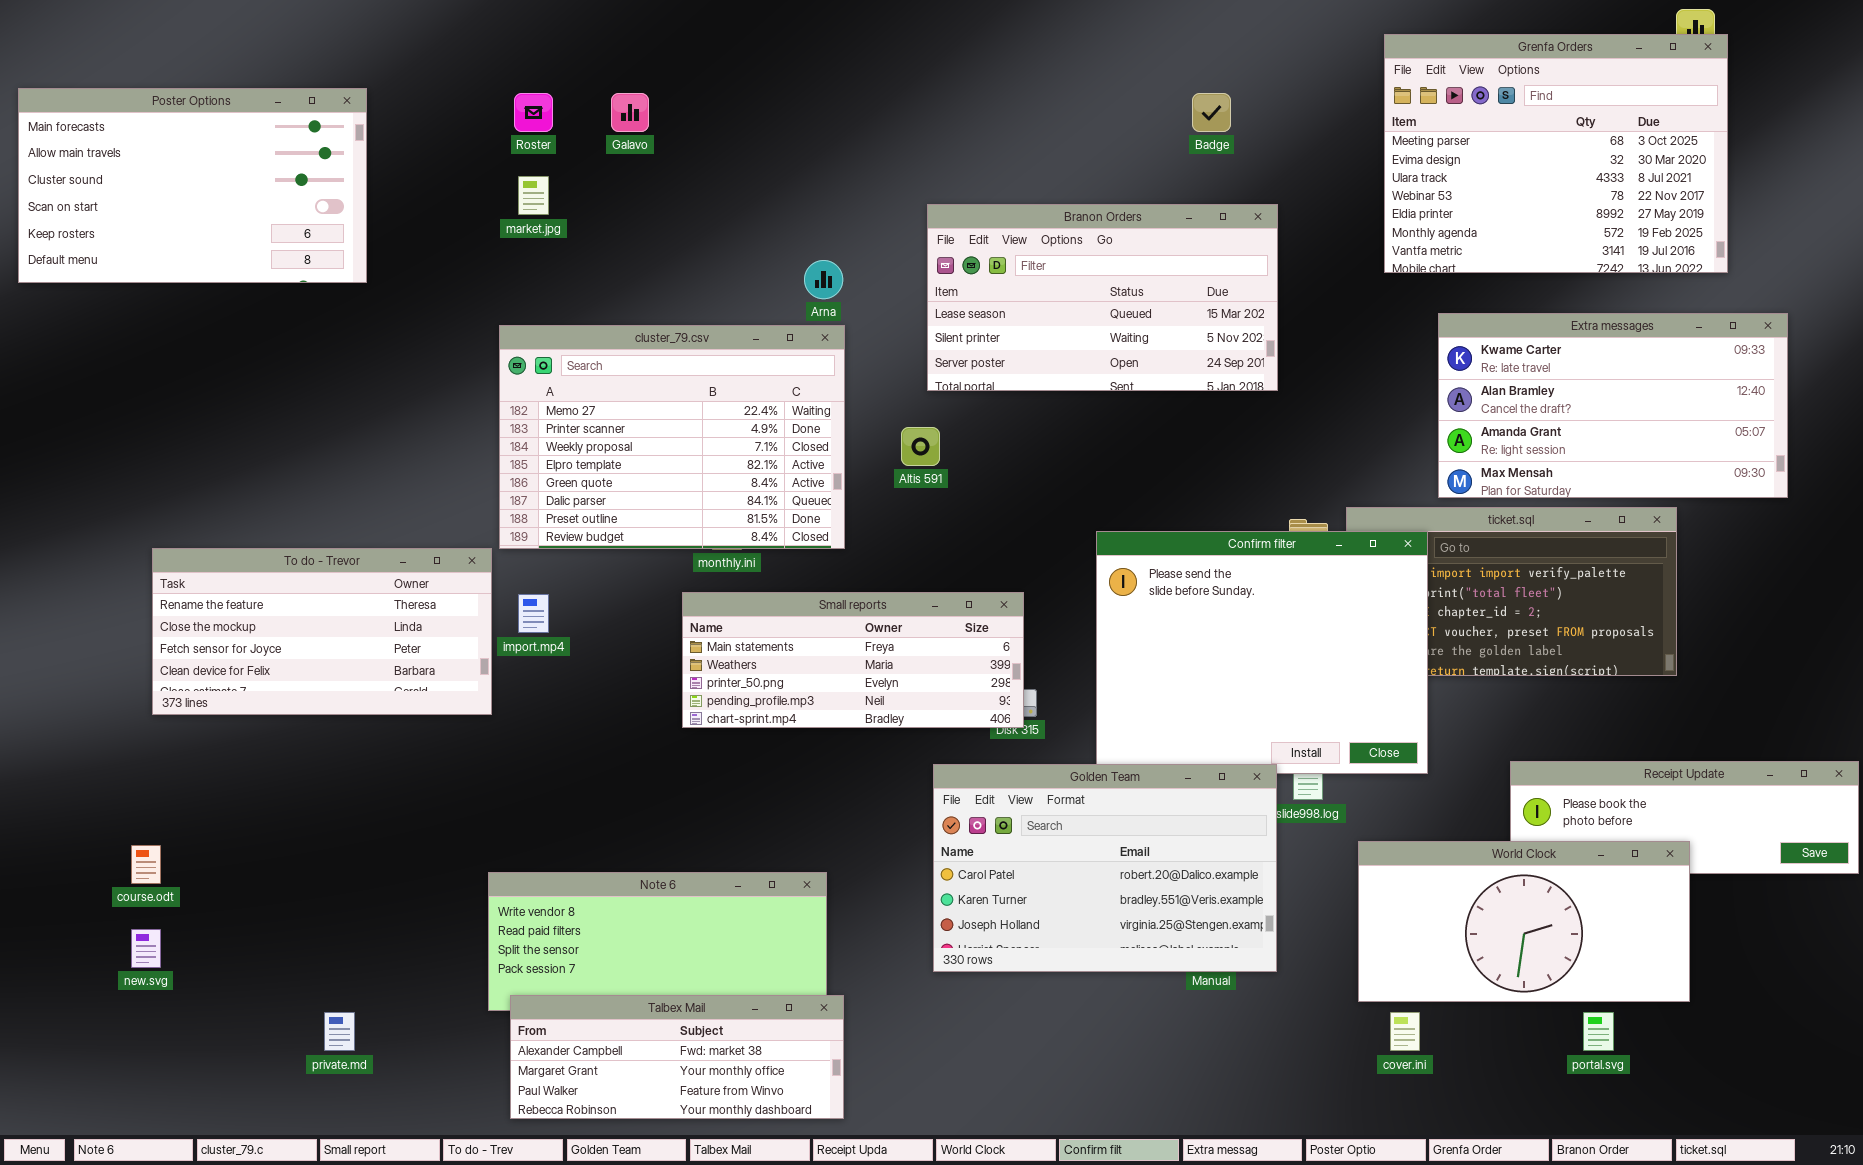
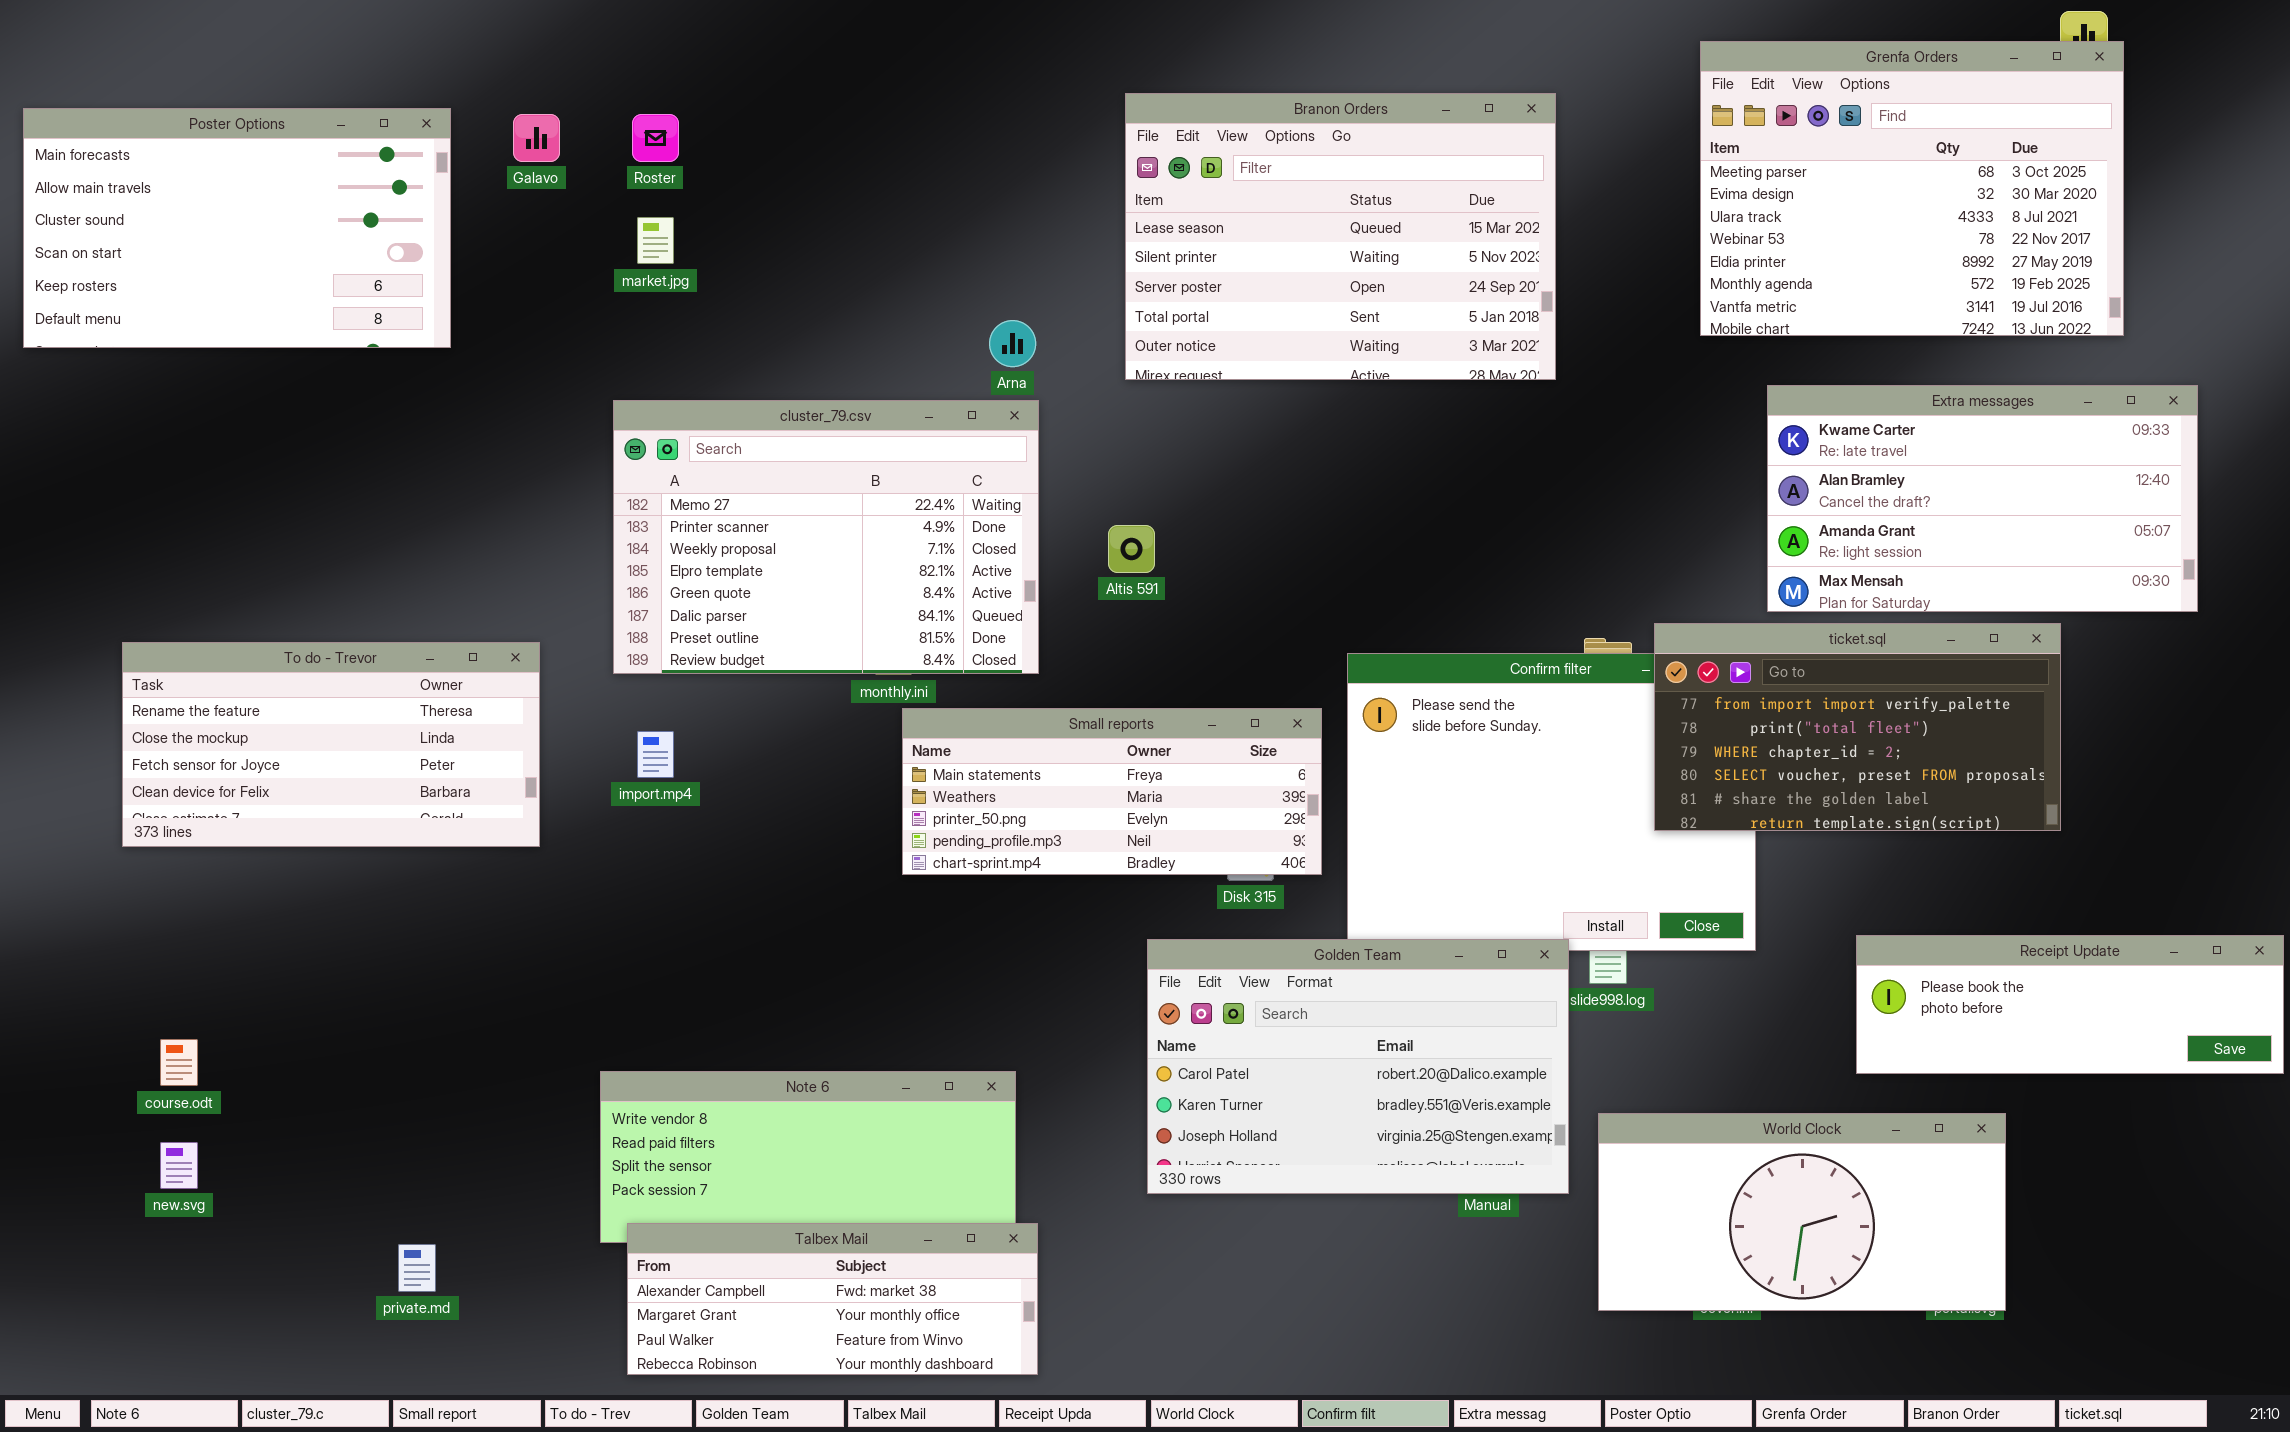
Galavo: [611,93,649,132] -> [513,114,560,162], moved
Branon Orders: [927,204,1278,391] -> [1125,93,1556,380], moved, resized
ticket.sql: [1346,507,1677,676] -> [1654,623,2061,831], raised
To do - Trevor: [152,548,492,715] -> [122,642,540,847], moved
Small reports: [682,592,1024,728] -> [902,708,1322,875], moved
World Clock: [1358,841,1690,1002] -> [1598,1113,2006,1311], moved

